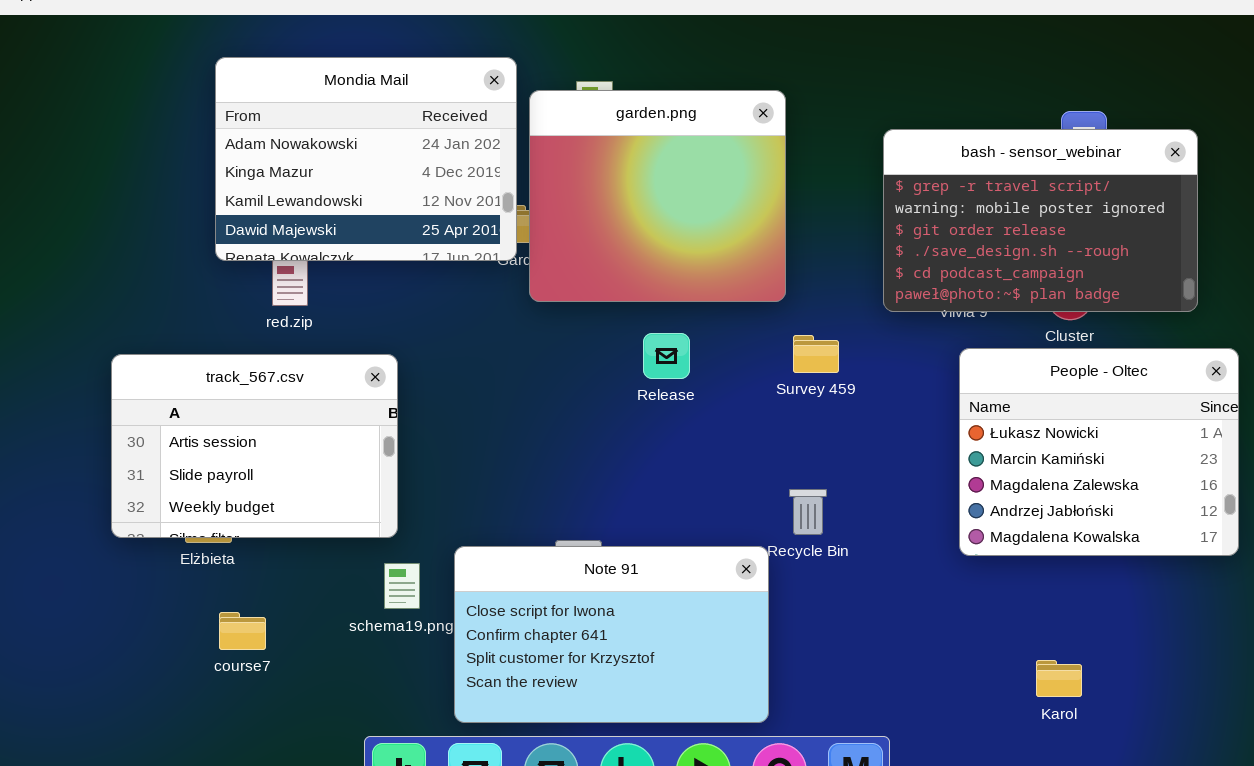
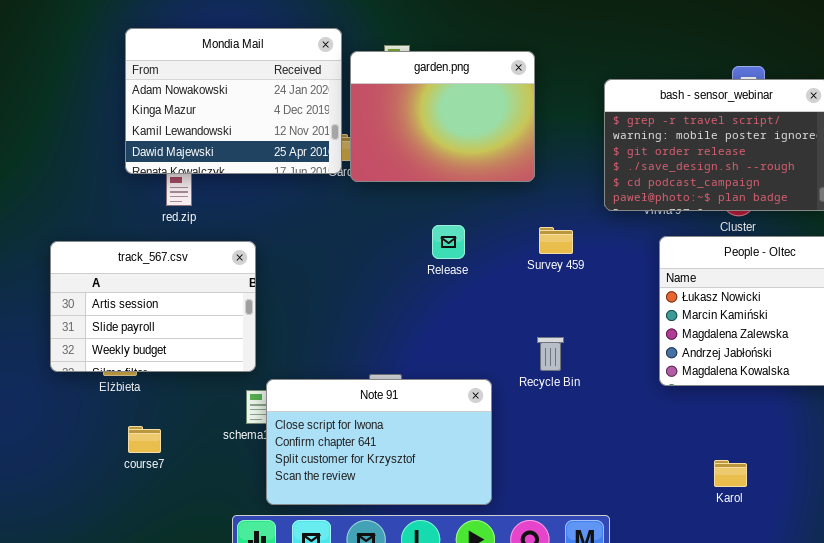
garden.png: [529,90,786,302] -> [350,51,535,182], resized
Note 91: [454,546,769,723] -> [266,379,492,505], moved

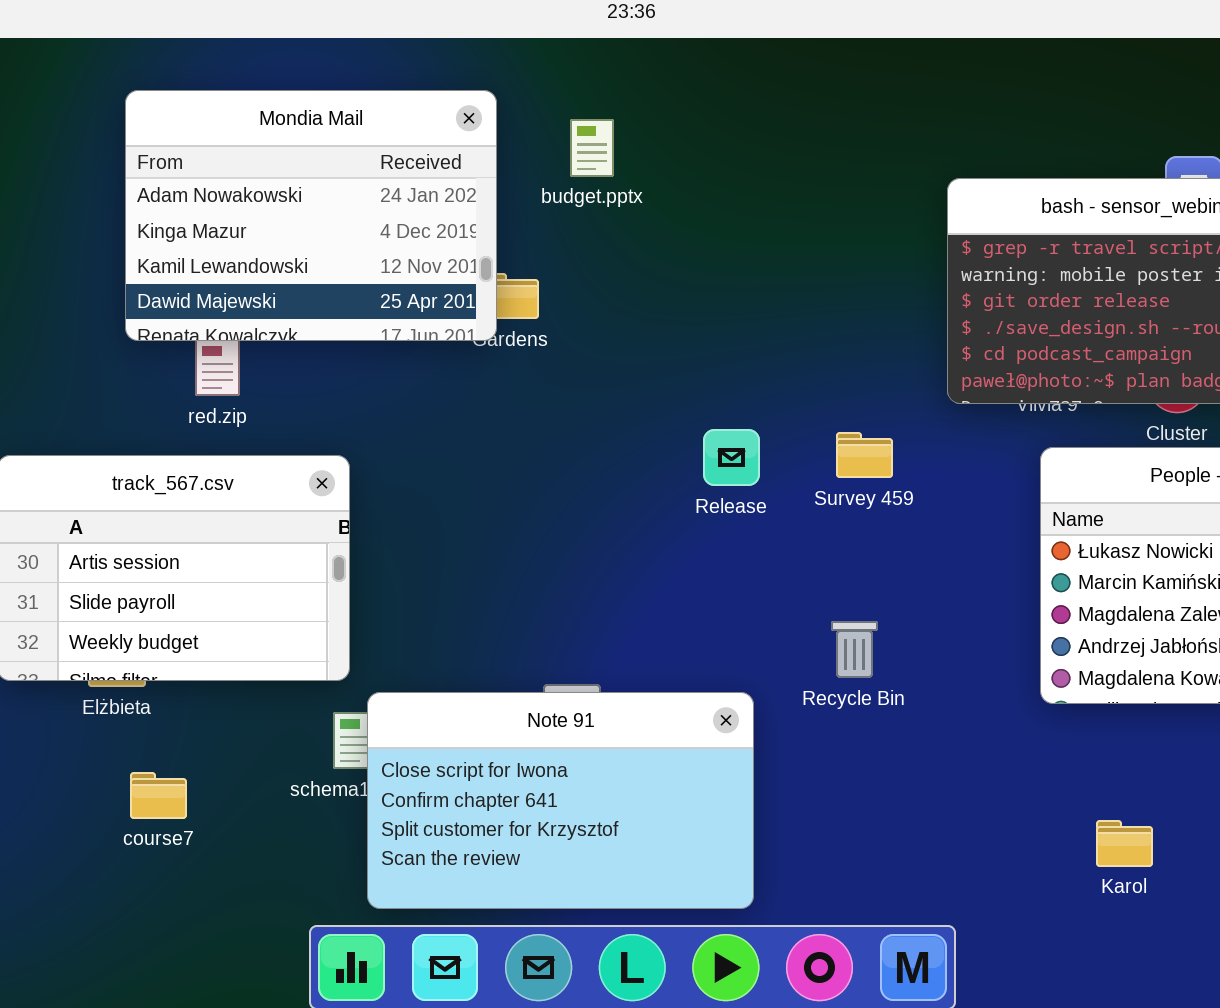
garden.png: [350,51,535,182] -> none, closed
Release: [432,225,465,259] -> [703,429,760,486], moved
Karol: [714,460,747,487] -> [1096,820,1153,867], moved

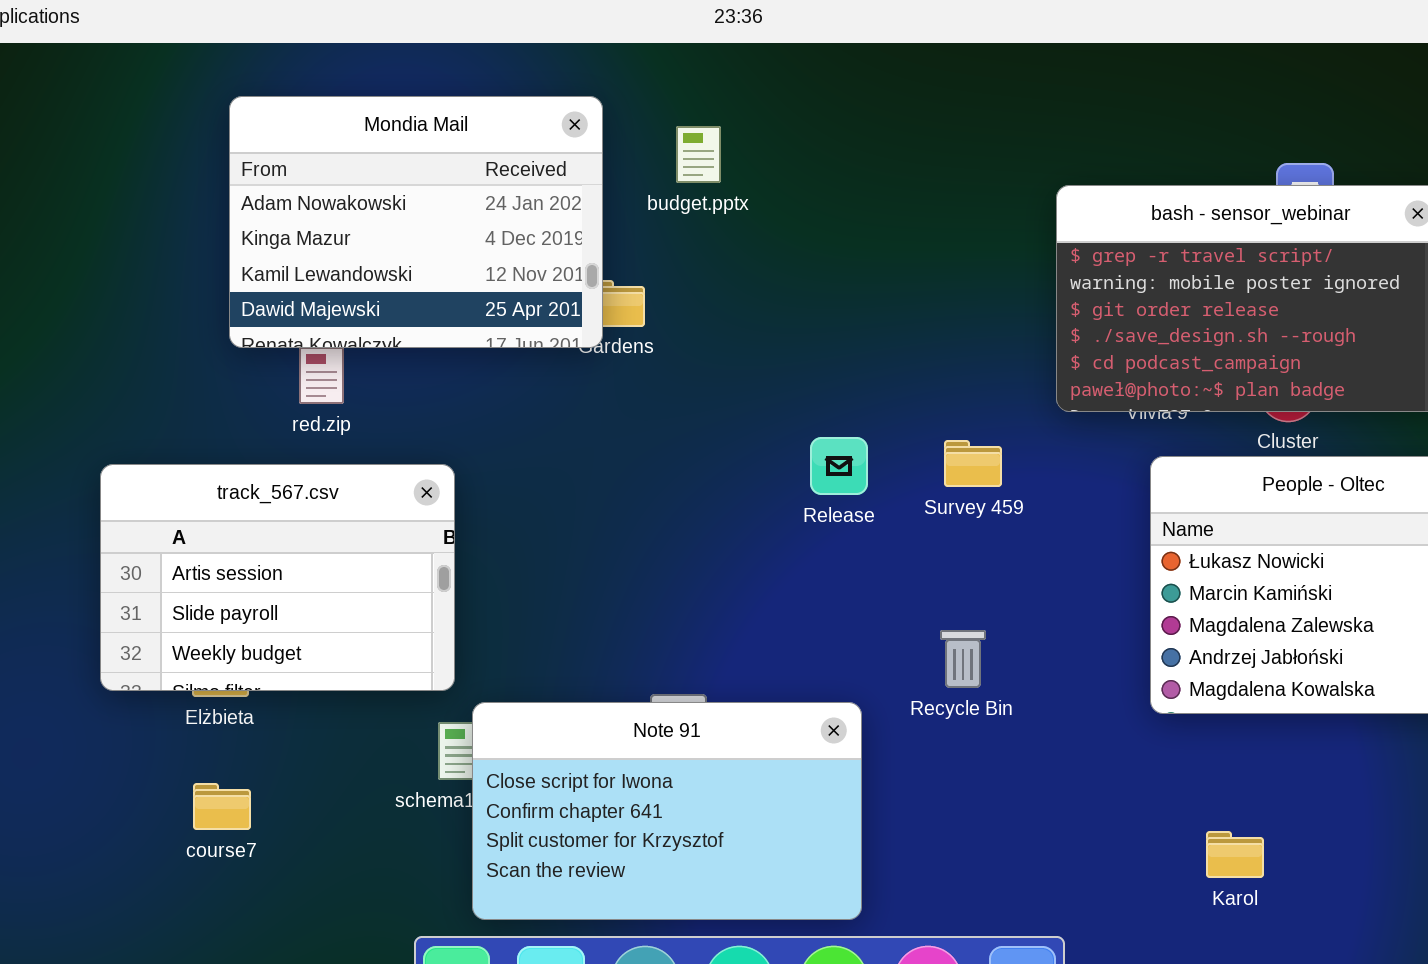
course7: [130,772,187,819] -> [193,783,251,830], moved

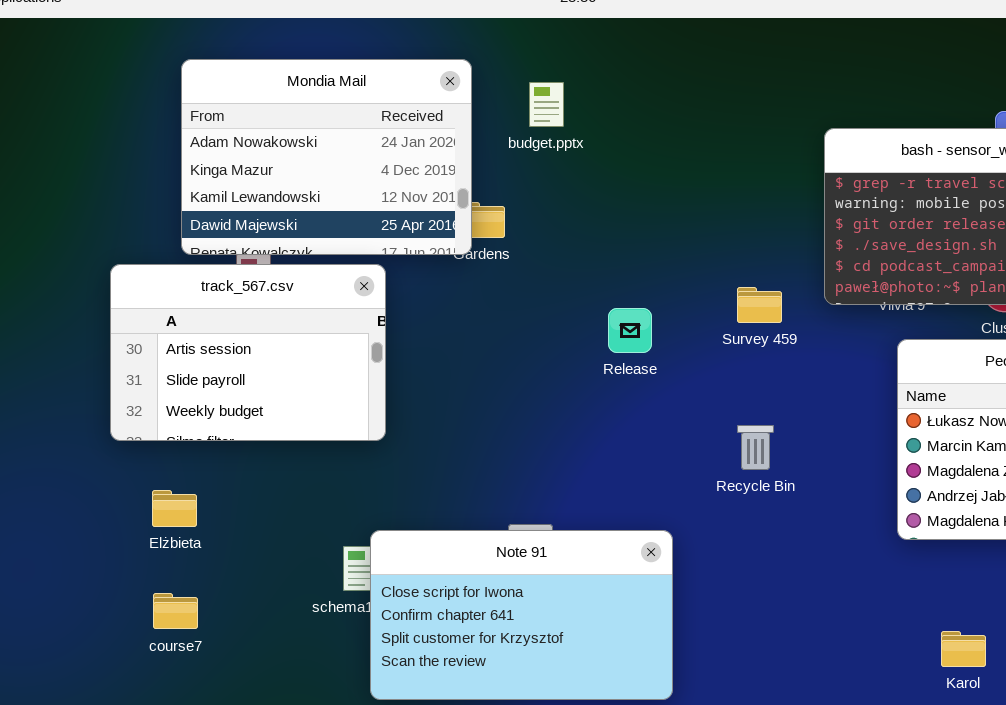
Release: [810,437,868,495] -> [608,308,652,353], moved
Survey 459: [944,440,1002,487] -> [737,287,782,323], moved
track_567.csv: [100,464,455,691] -> [110,264,386,441], moved
Recycle Bin: [940,630,986,688] -> [737,425,774,470], moved

